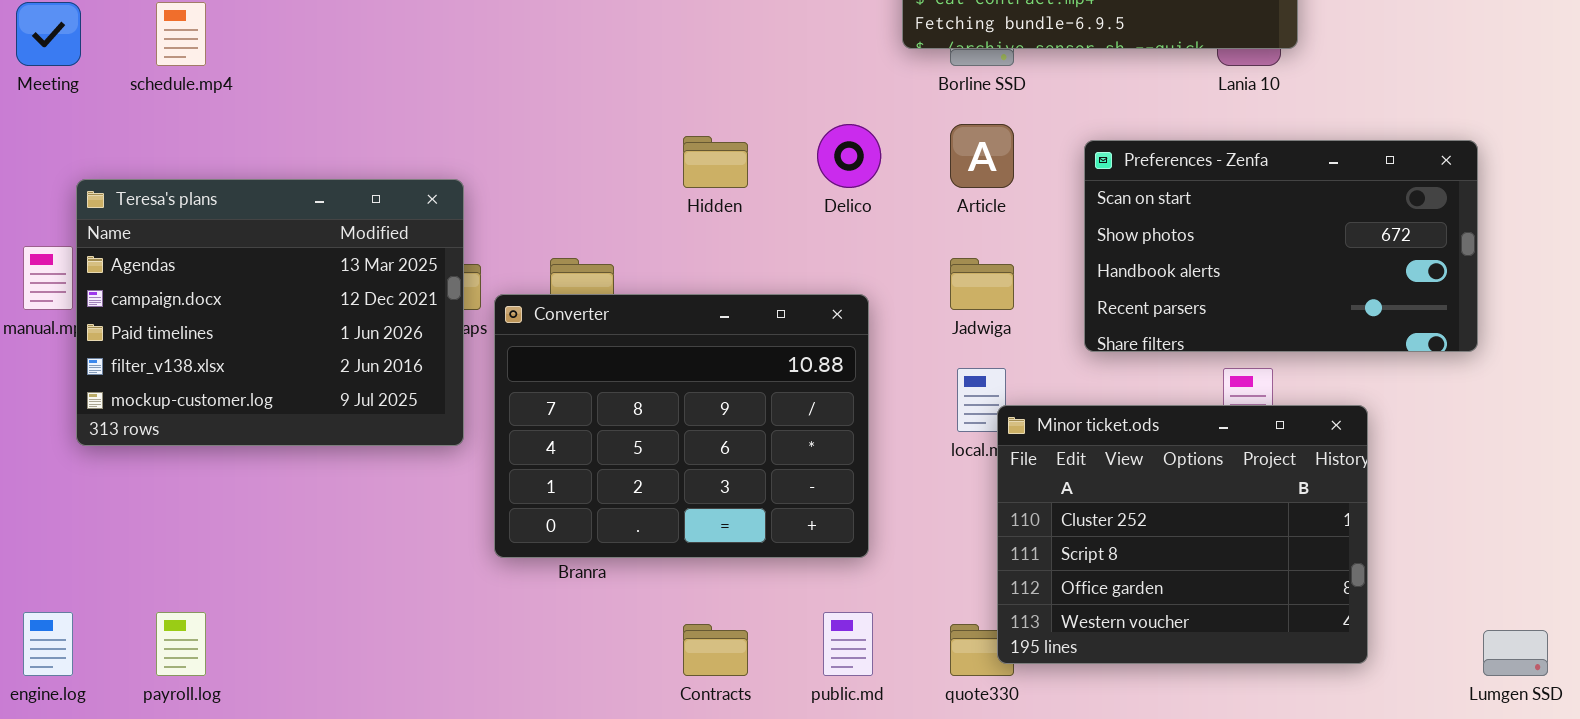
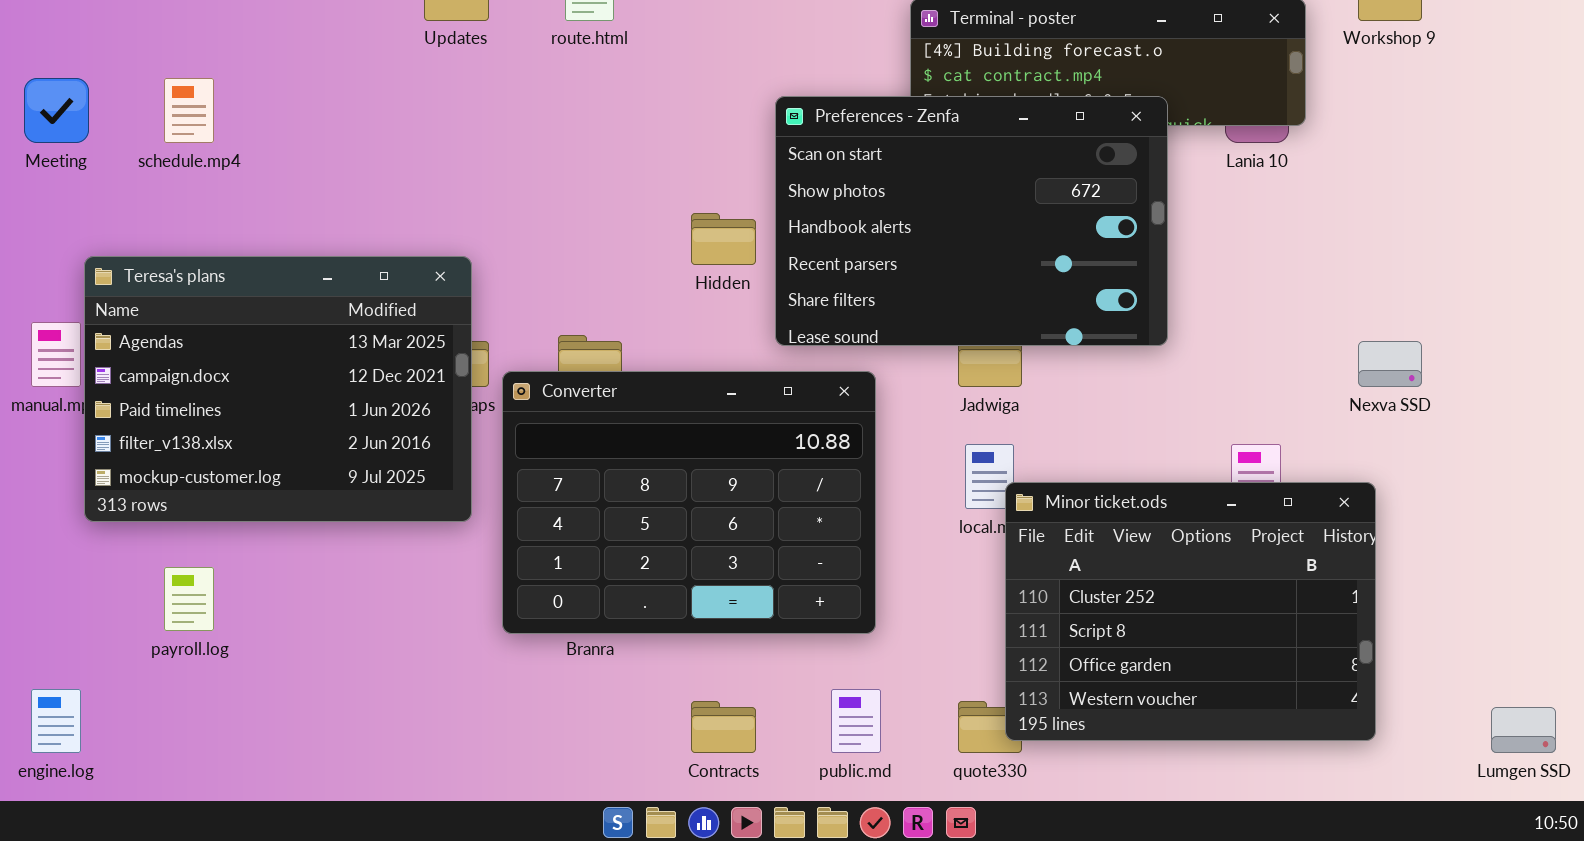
Preferences - Zenfa: [1084,140,1478,352] -> [775,96,1168,346], moved, resized
payroll.log: [156,612,206,676] -> [164,567,214,631], moved

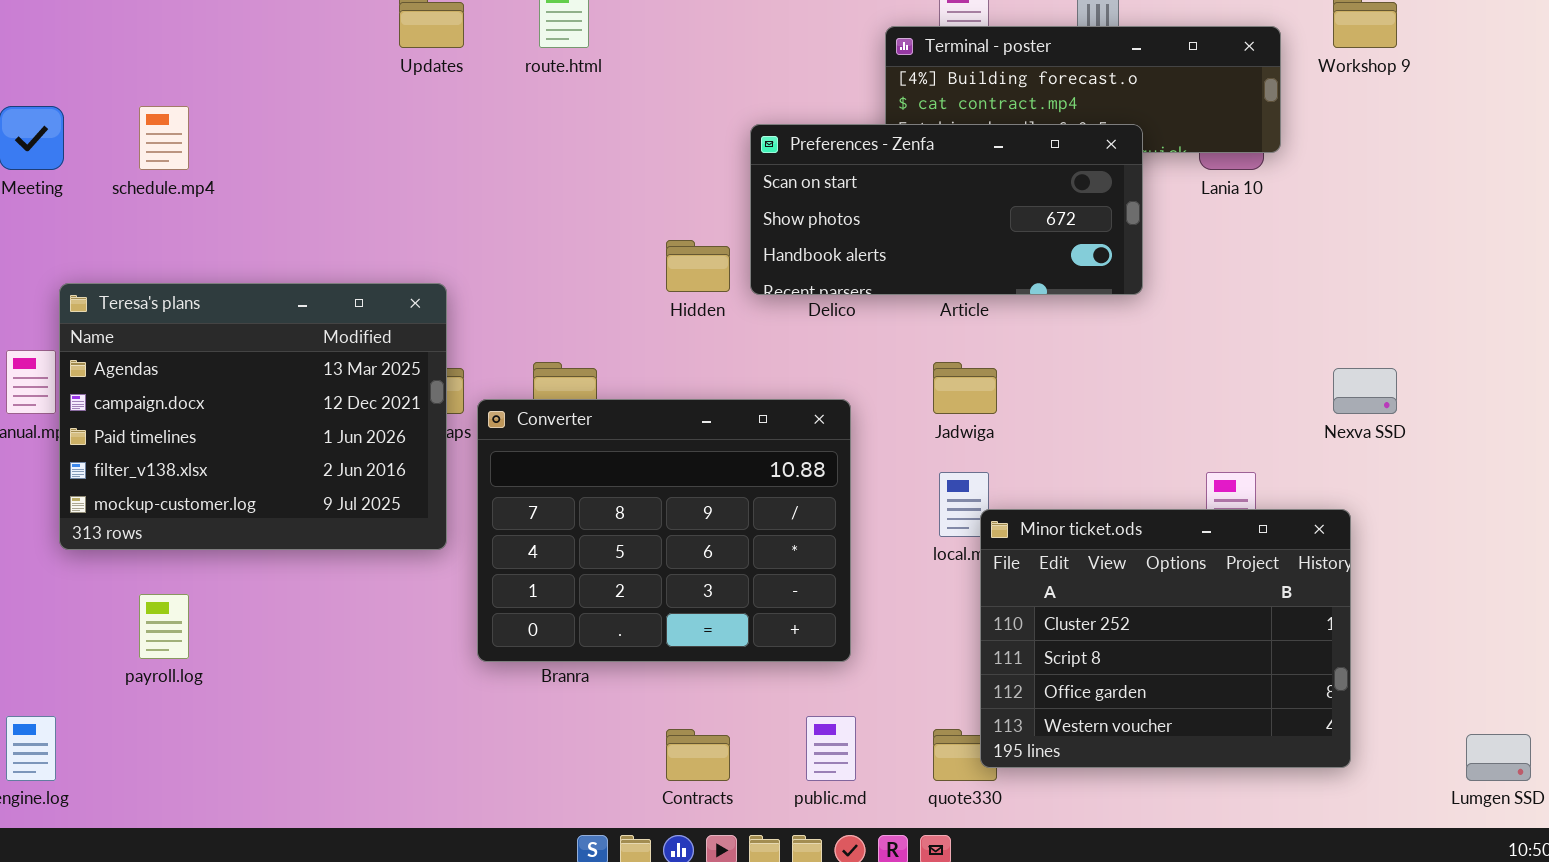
Preferences - Zenfa: [775,96,1168,346] -> [750,124,1143,295], resized

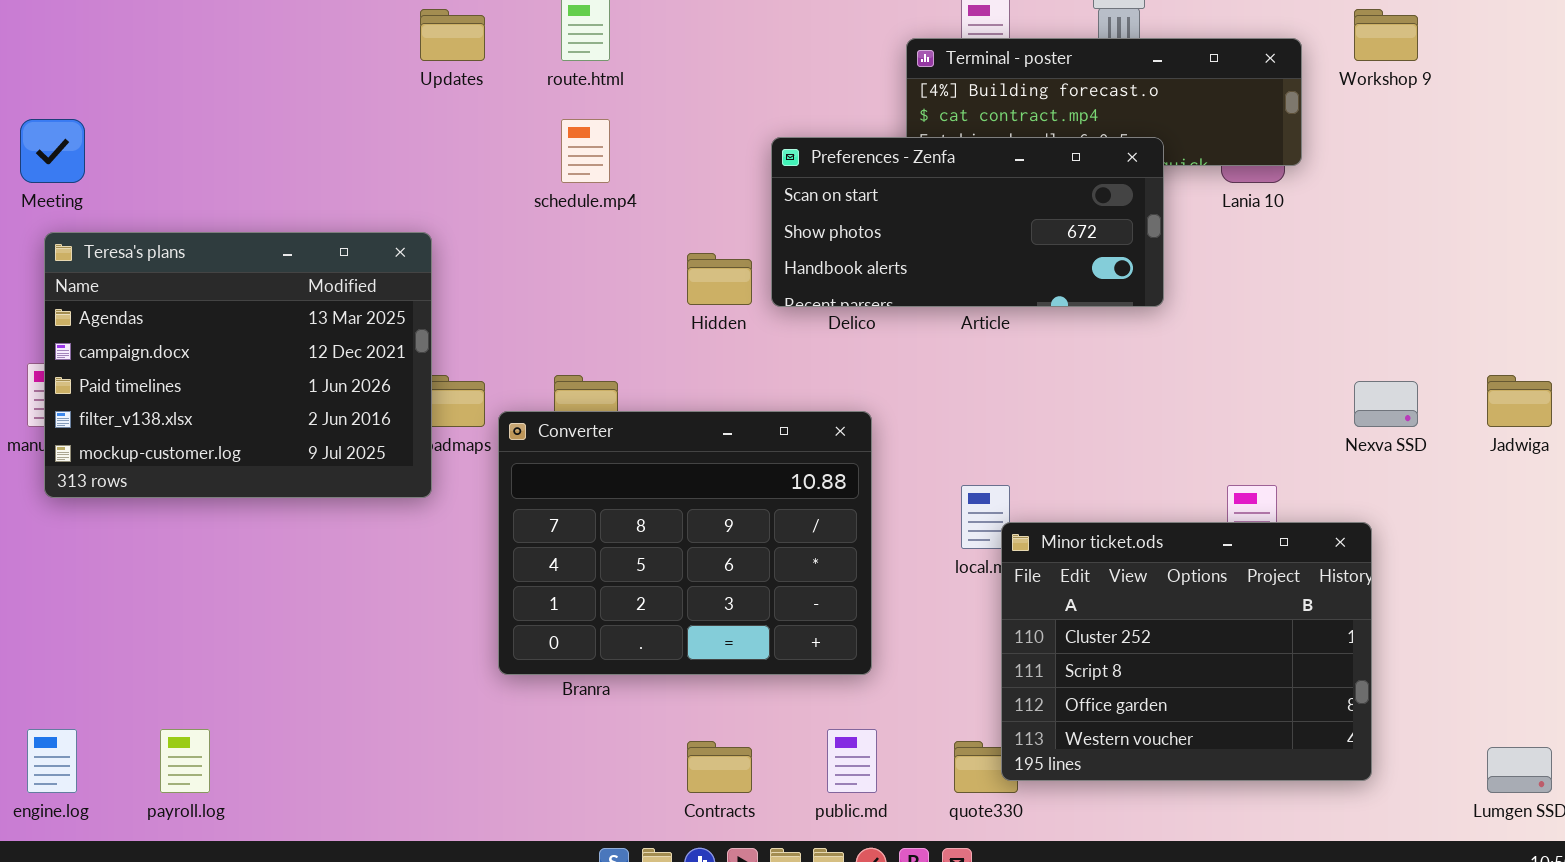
schedule.mp4: [139,106,189,170] -> [561,119,610,183], moved
Teresa's plans: [59,283,447,550] -> [44,232,432,498], moved
Jadwiga: [933,362,997,414] -> [1487,375,1552,427], moved
payroll.log: [139,594,189,659] -> [160,729,210,793], moved

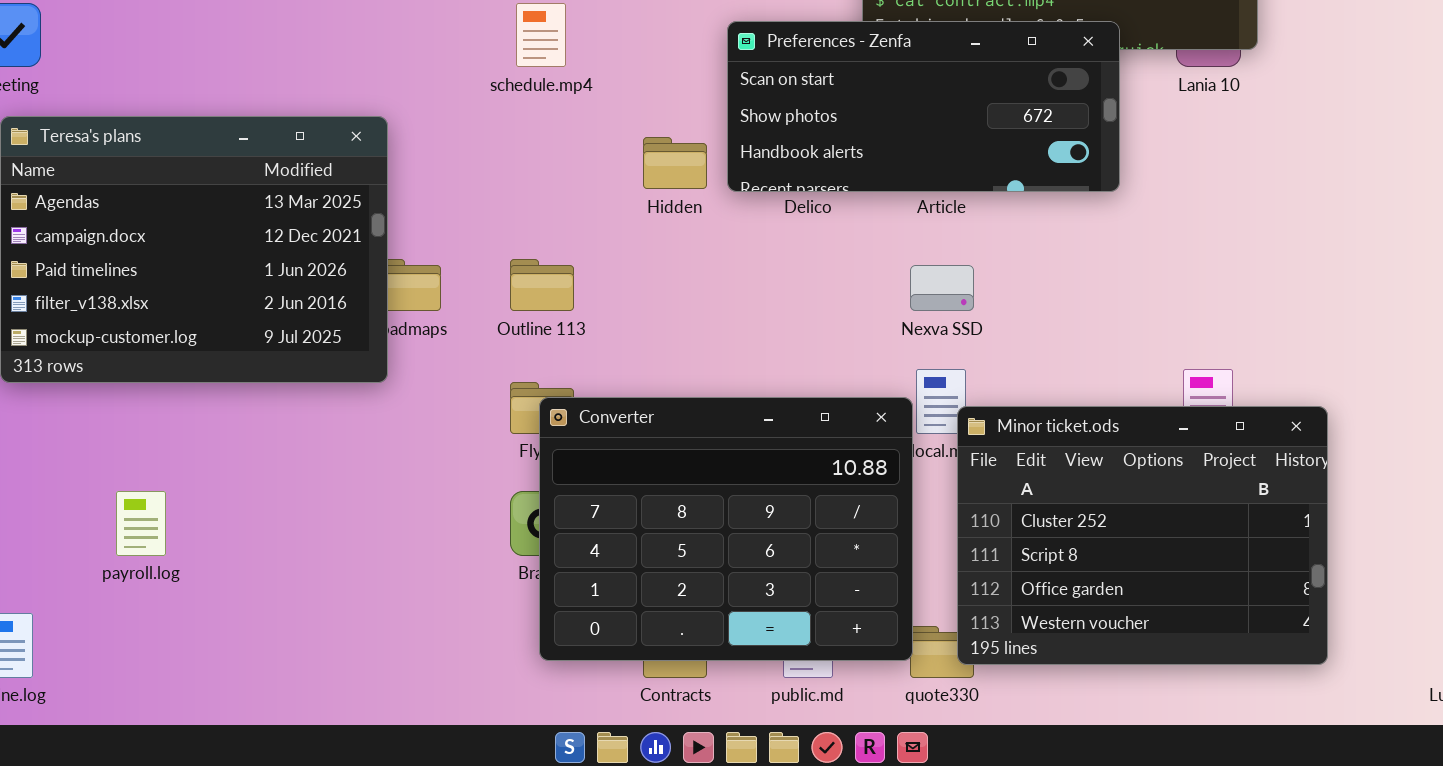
Nexva SSD: [1354,381,1418,427] -> [910,265,974,311], moved
Converter: [498,411,872,675] -> [539,397,913,661], moved
payroll.log: [160,729,210,793] -> [116,491,166,556], moved

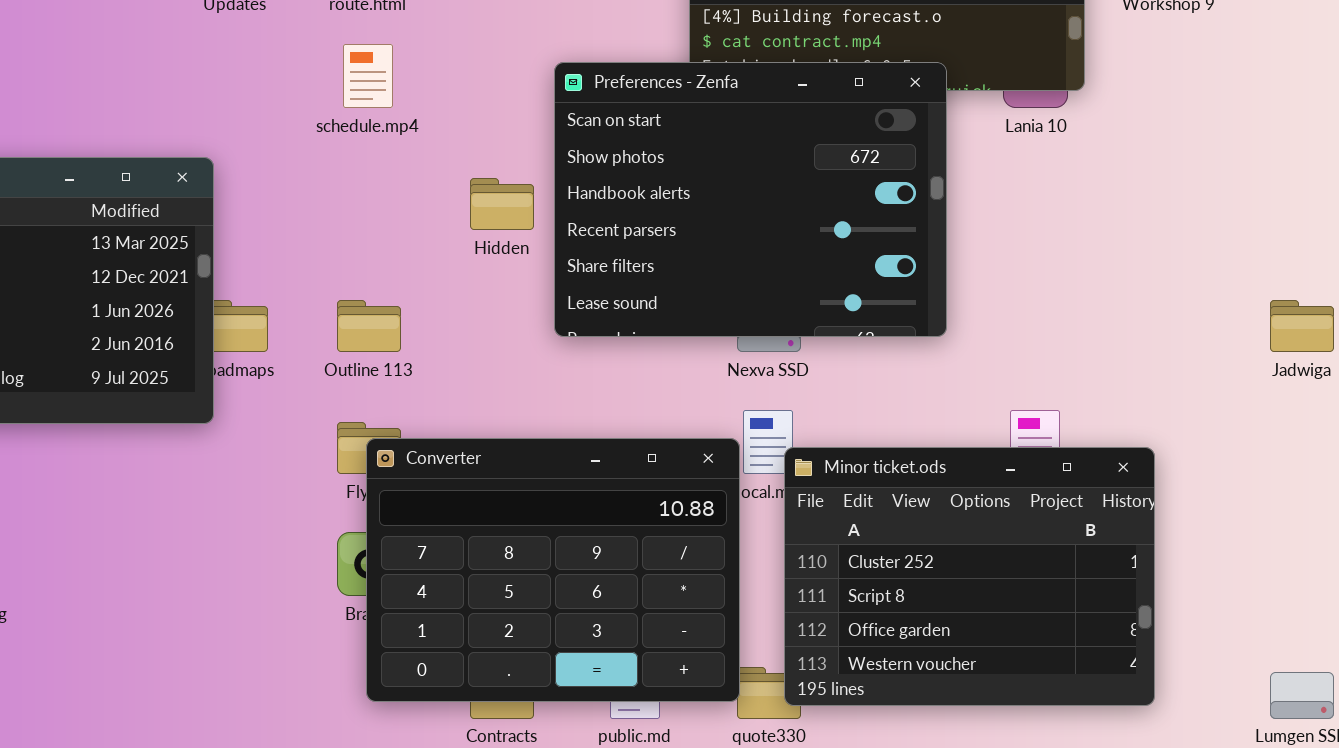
Preferences - Zenfa: [727,21,1120,192] -> [554,62,947,337], resized

